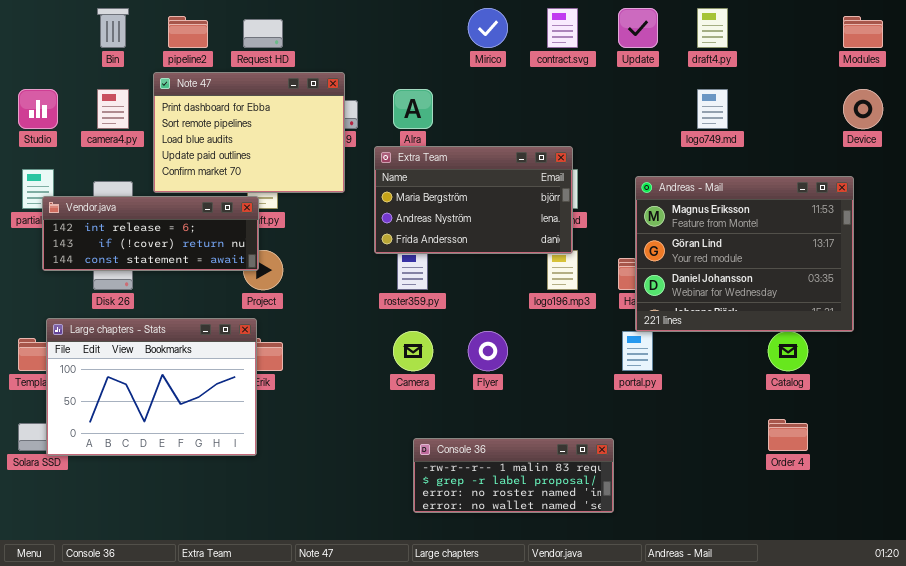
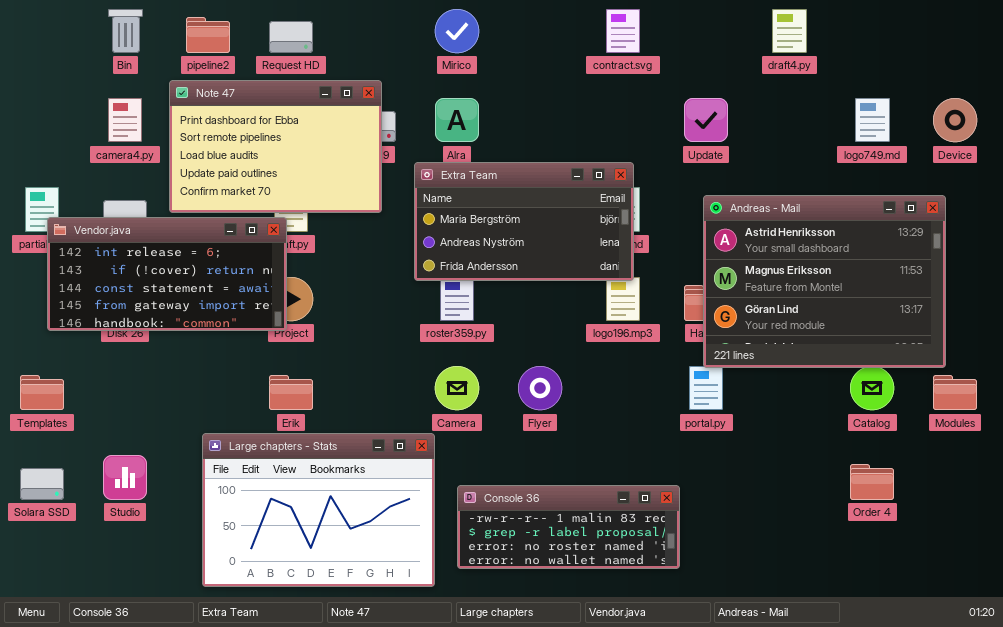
Mirico: [468,8,508,48] -> [435,9,479,53], moved
Update: [618,8,658,48] -> [684,98,728,142], moved
Modules: [843,16,883,48] -> [933,375,977,410], moved
Studio: [18,89,58,129] -> [103,455,147,500], moved
logo749.md: [697,89,728,129] -> [855,98,890,142], moved
Andreas - Mail: [635,176,854,332] -> [703,195,946,368], scrolled up 1 row
Vendor.java: [42,196,259,271] -> [47,217,287,331], resized
Large chapters - Stats: [46,318,257,456] -> [202,433,435,587], moved

